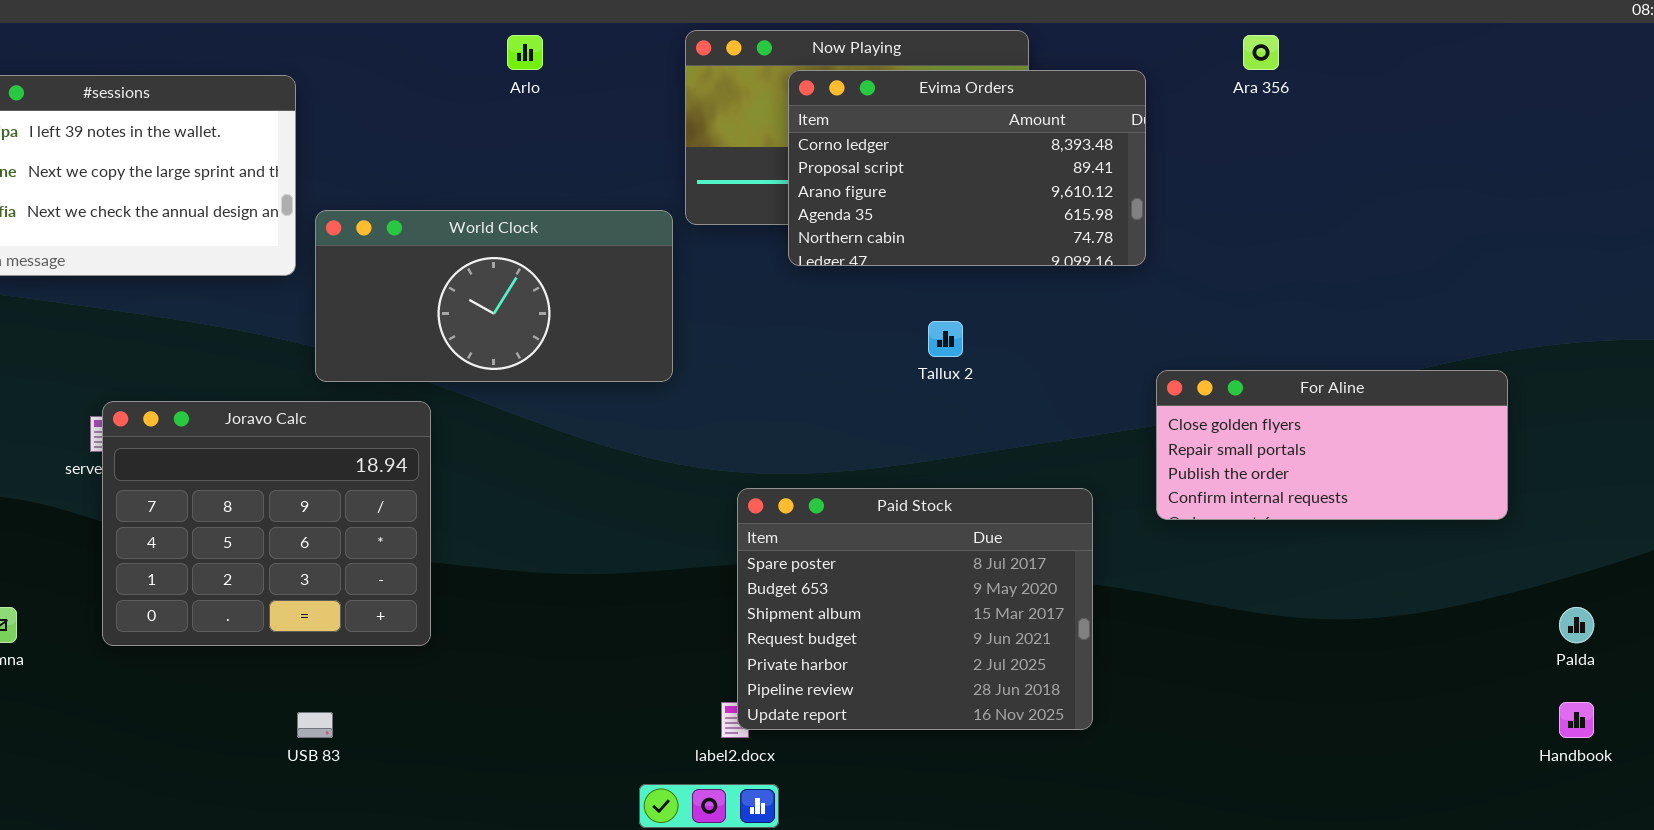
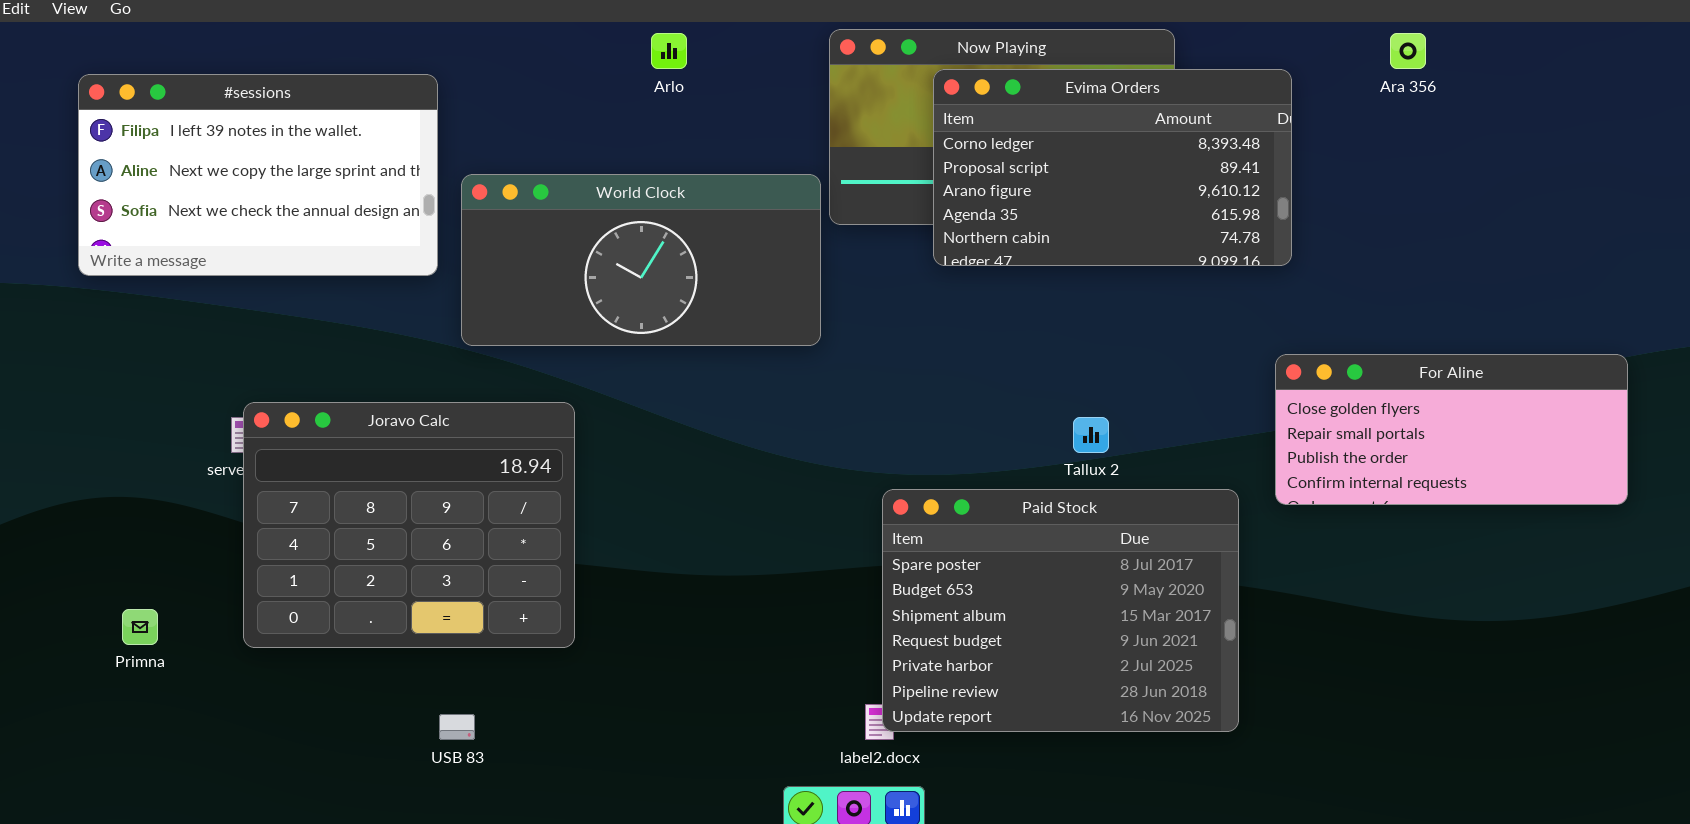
World Clock: [315,210,673,382] -> [461,174,821,346], moved
Tallux 2: [928,321,963,357] -> [1073,417,1109,453], moved
For Aline: [1156,370,1508,520] -> [1275,354,1628,505], moved

